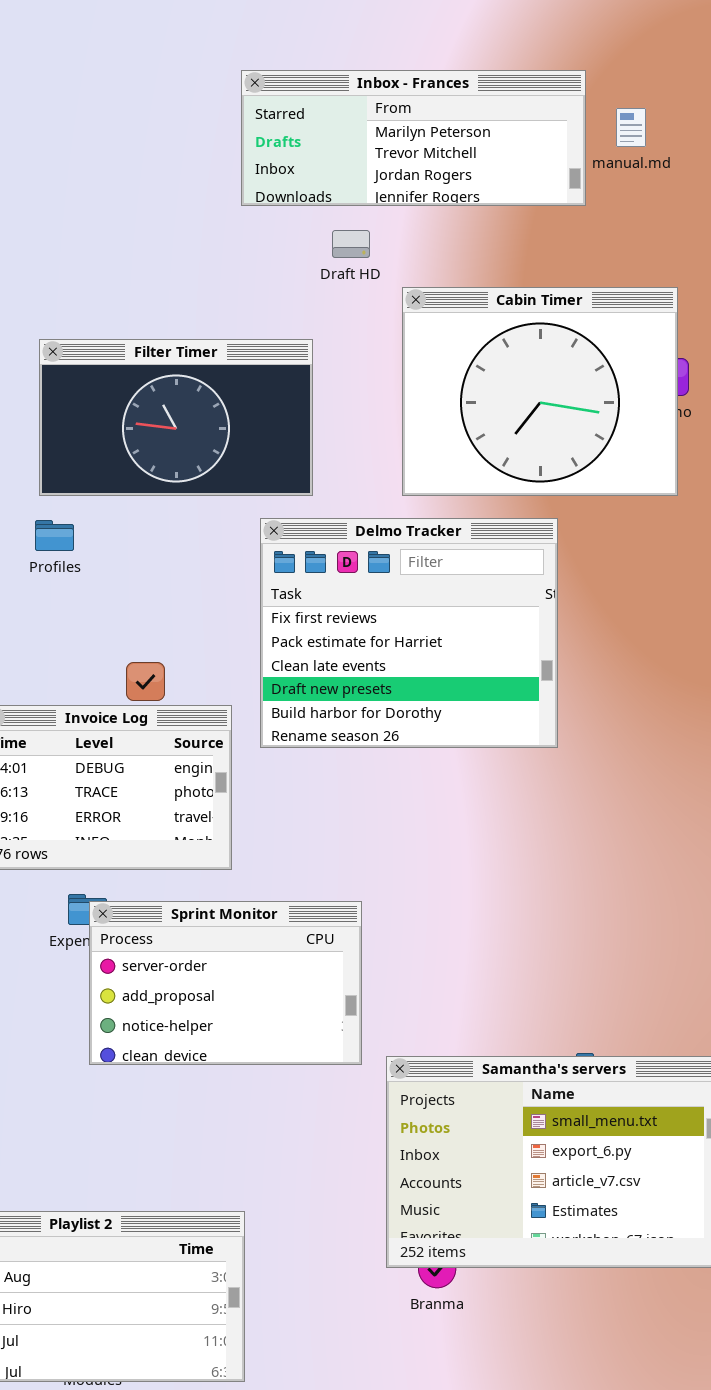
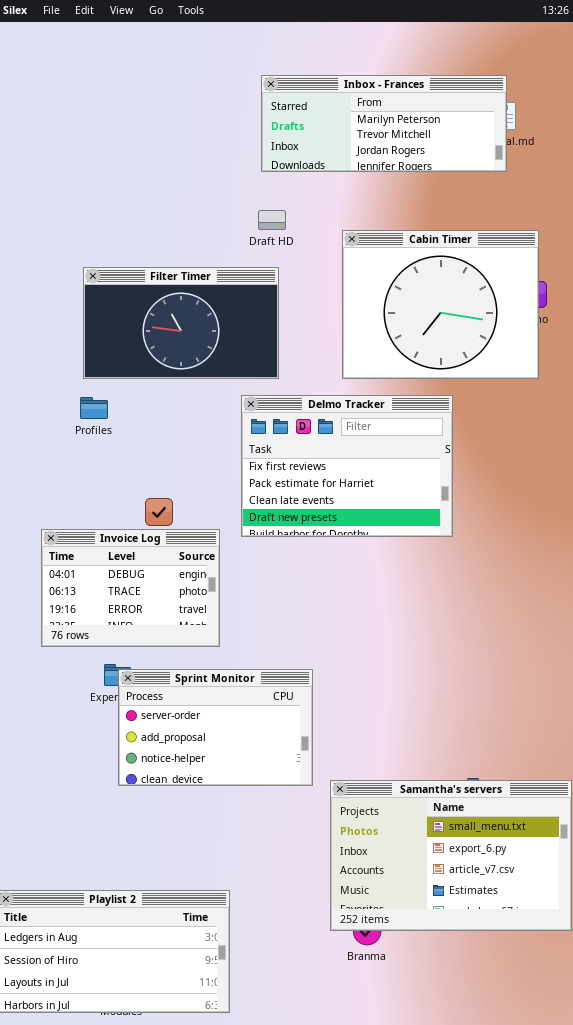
Inbox - Frances: [241,70,586,206] -> [261,75,507,172], moved
Draft HD: [332,230,370,258] -> [258,210,286,230], moved
Delmo Tracker: [260,518,558,748] -> [241,395,453,537], resized

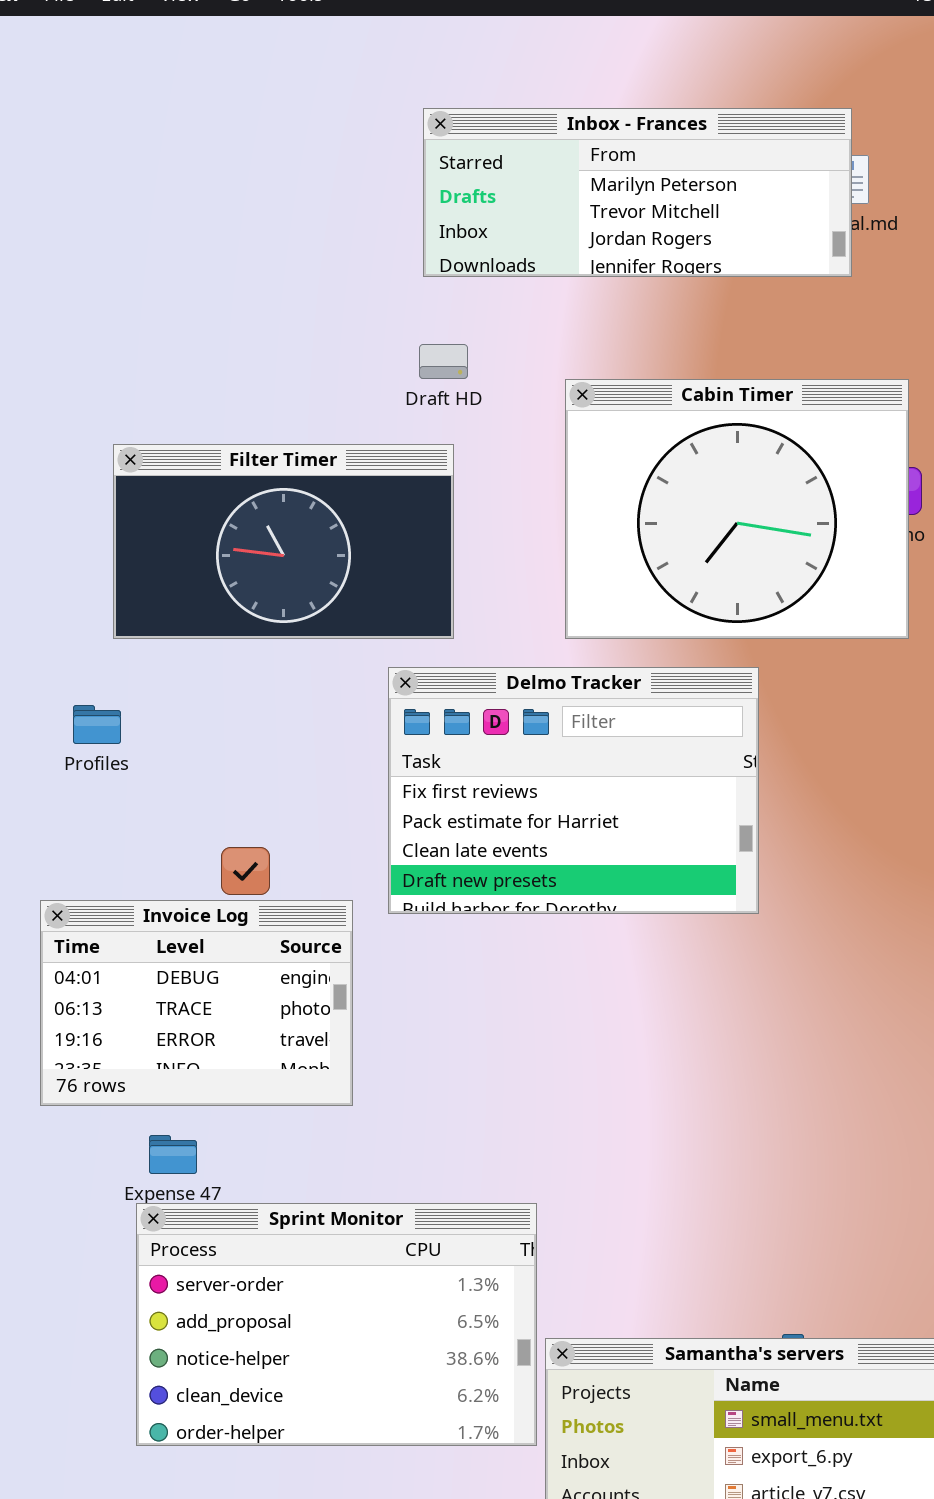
Profiles: [80,397,108,419] -> [73,705,121,744], moved
Sprint Monitor: [118,669,313,786] -> [136,1203,537,1446], moved, resized

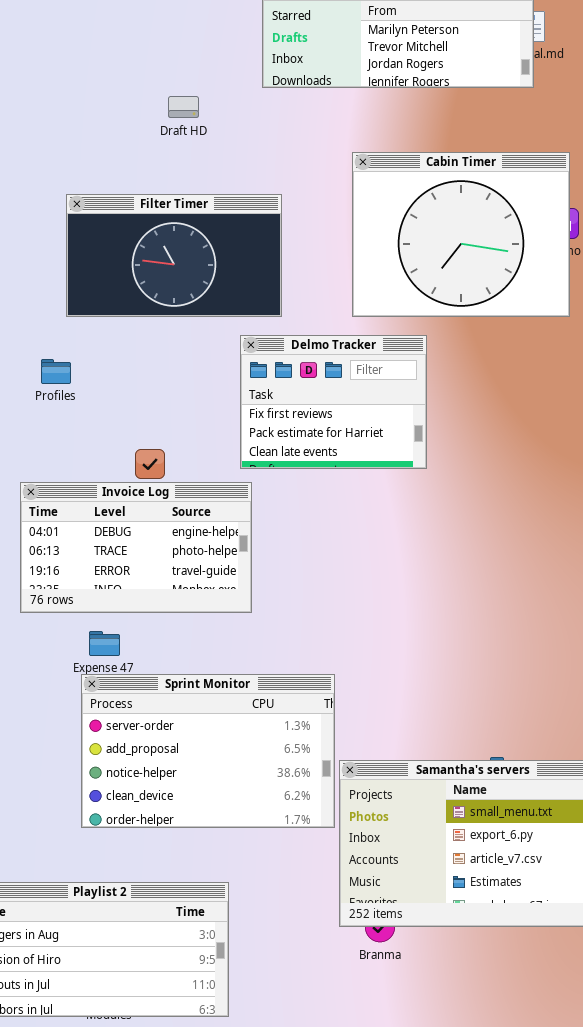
Draft HD: [419,344,468,379] -> [168,96,199,118], moved
Delmo Tracker: [388,667,759,914] -> [240,335,427,469], resized
Invoice Log: [40,900,353,1106] -> [20,482,252,613], resized

